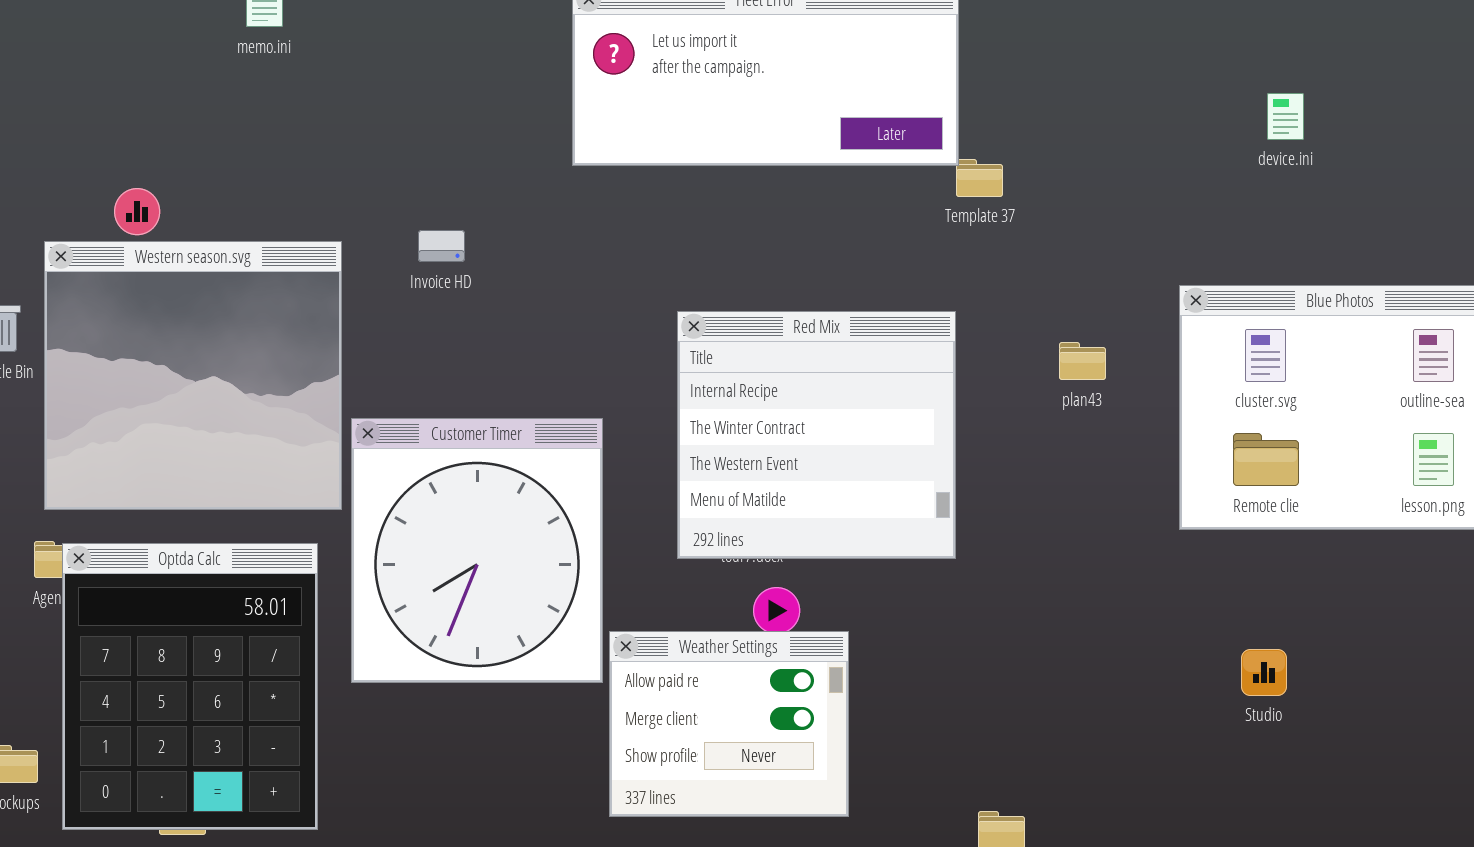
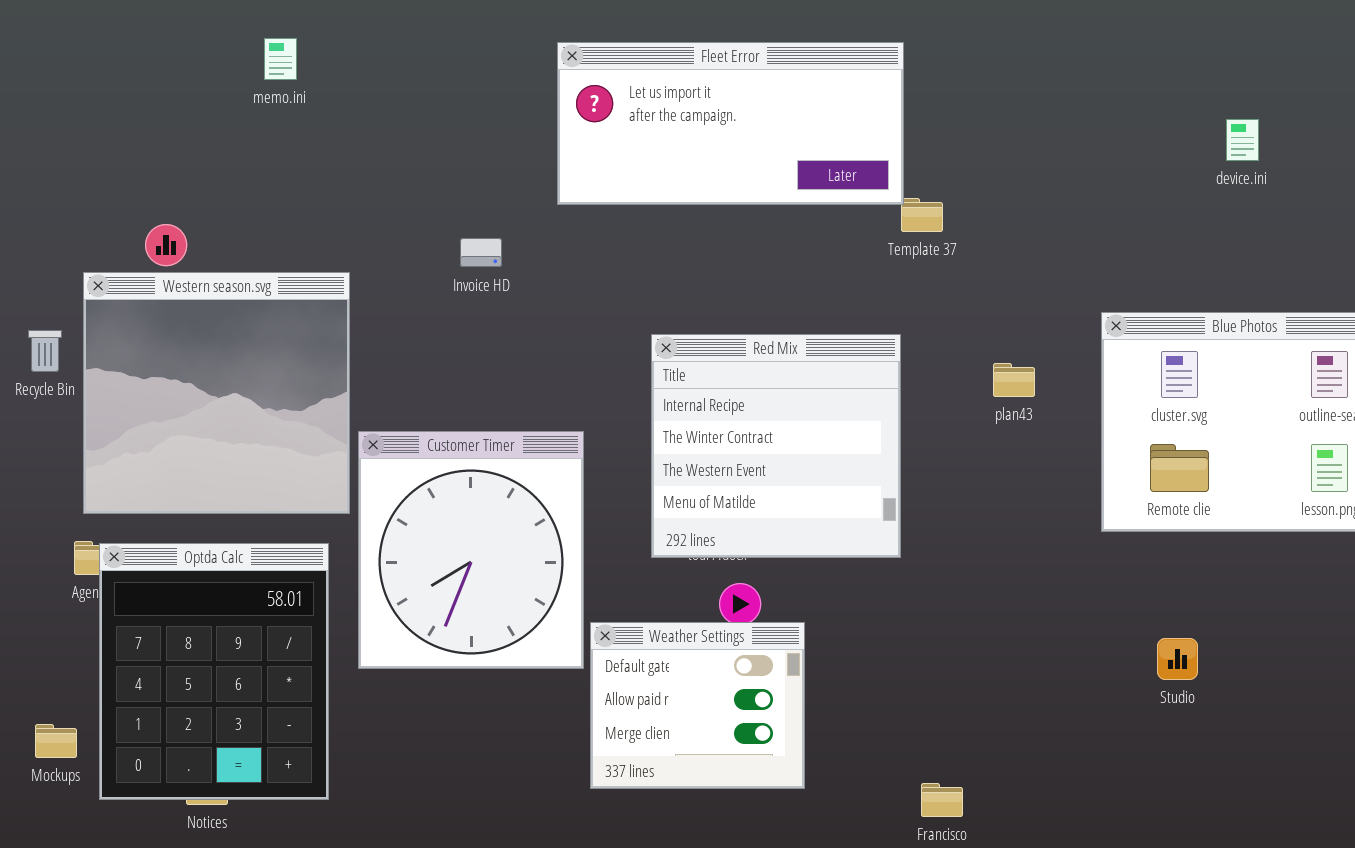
device.ini: [1267,93,1304,140] -> [1226,119,1259,161], moved
Invoice HD: [418,230,465,262] -> [460,238,502,267], moved
Weather Settings: [609,631,849,817] -> [590,622,805,789], scrolled up 1 row

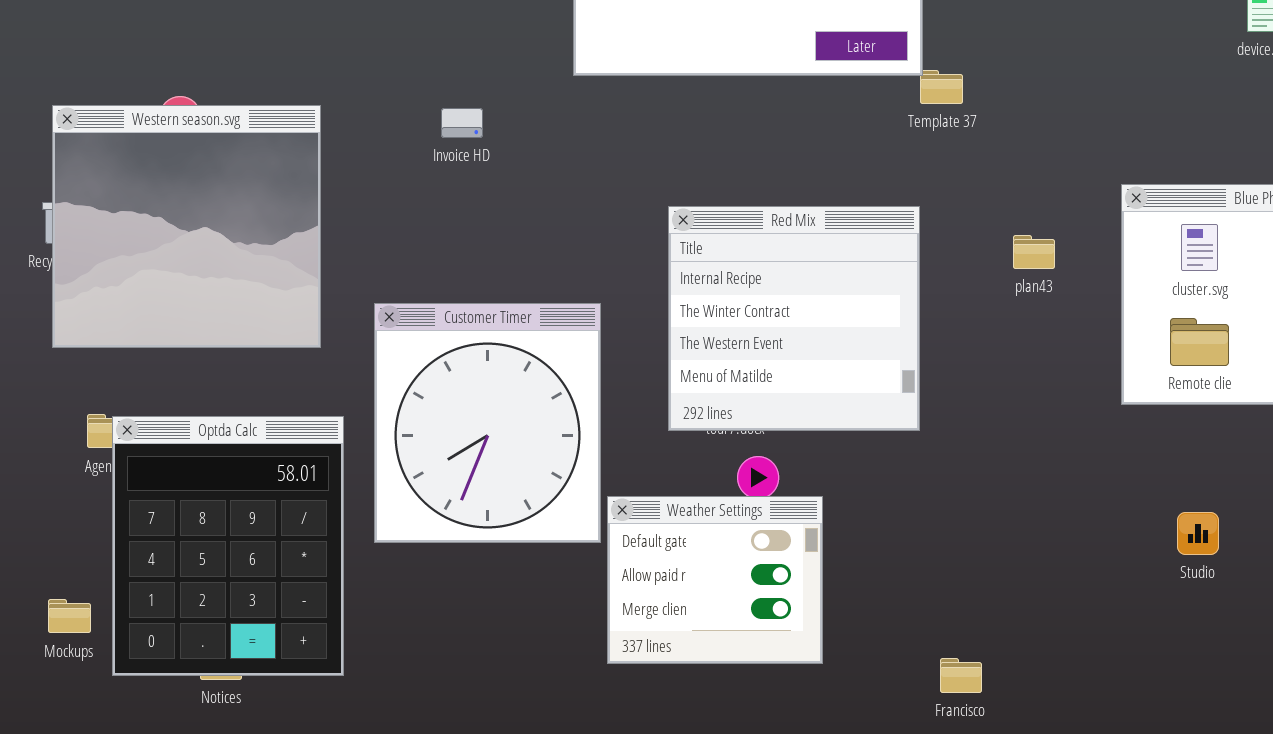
Invoice HD: [460,238,502,267] -> [441,108,483,138], moved
Western season.svg: [83,272,350,514] -> [52,105,321,348], moved

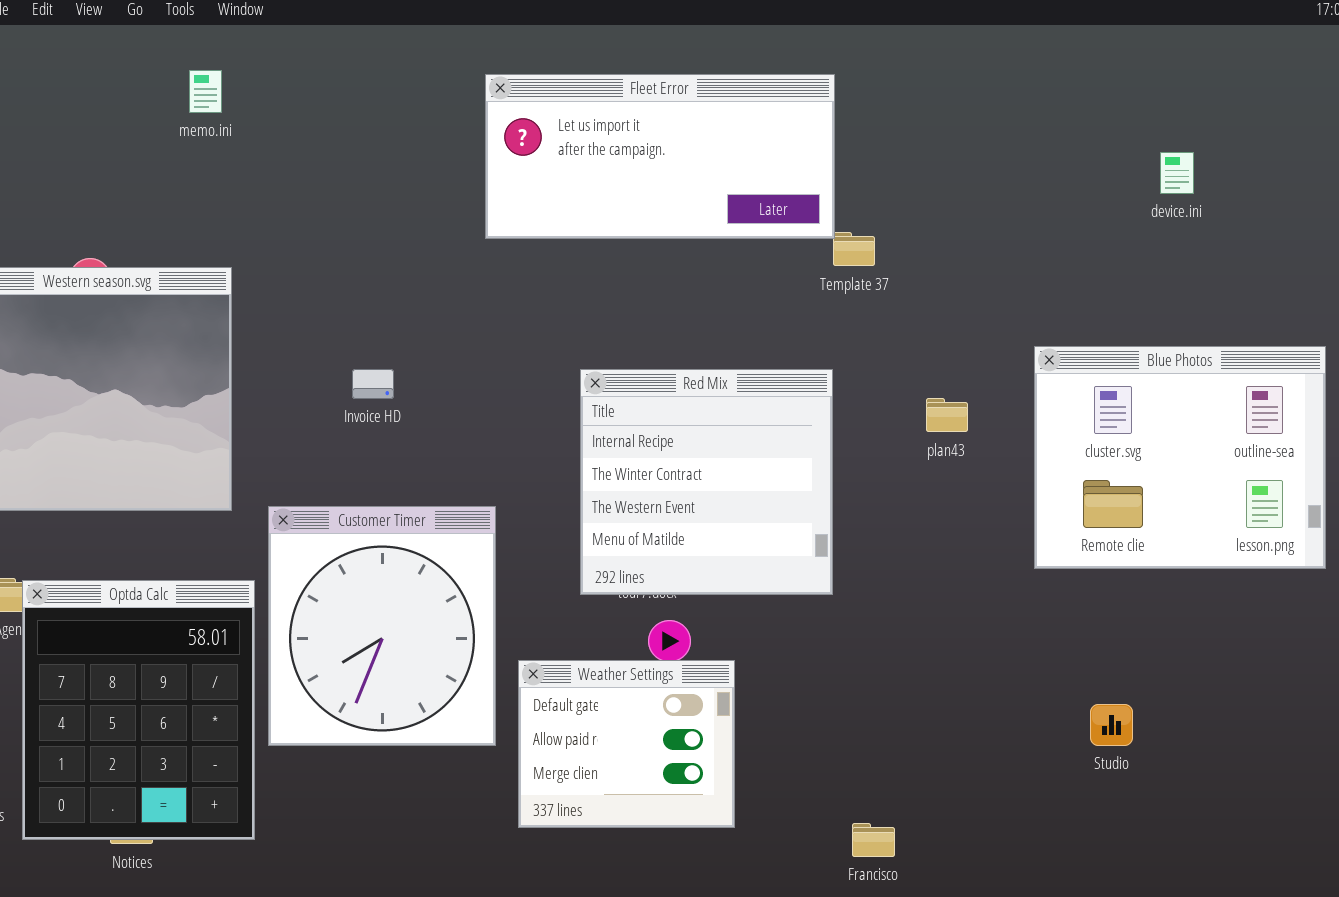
Invoice HD: [441,108,483,138] -> [352,369,394,399], moved
Customer Timer: [374,303,601,543] -> [268,506,496,746], moved
Studio: [1177,512,1219,555] -> [1090,704,1133,746], moved

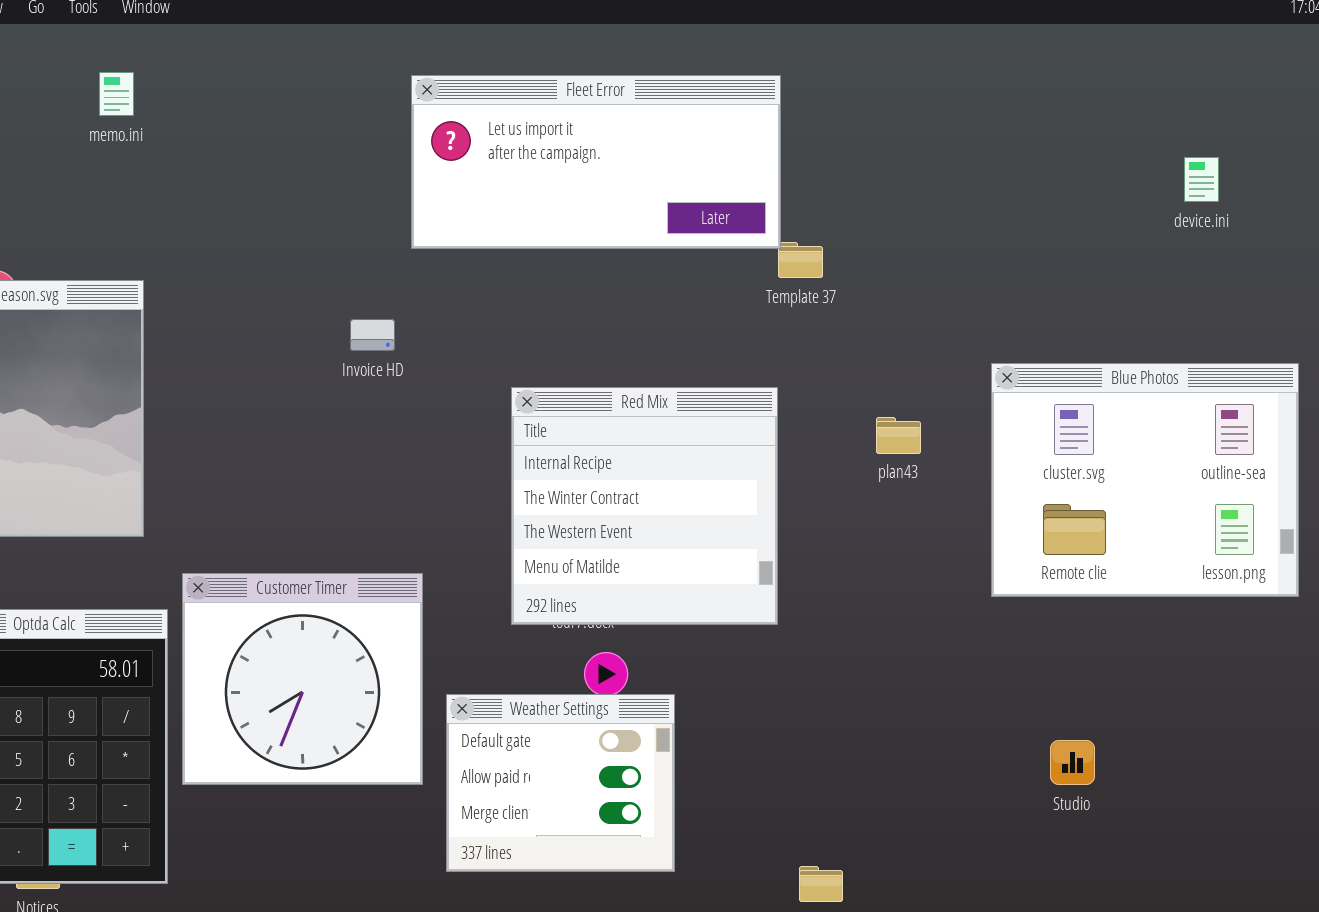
device.ini: [1160,152,1194,194] -> [1184,157,1219,202], moved
Invoice HD: [352,369,394,399] -> [350,319,395,351], moved
Customer Timer: [268,506,496,746] -> [182,573,423,785], resized

